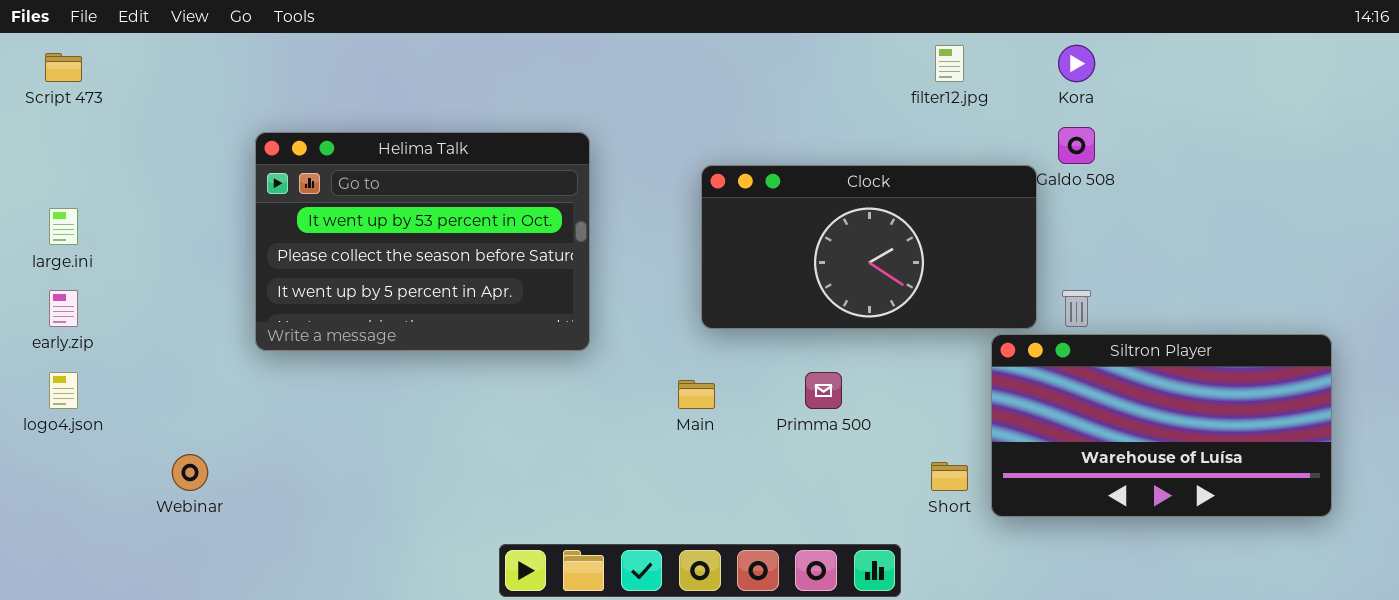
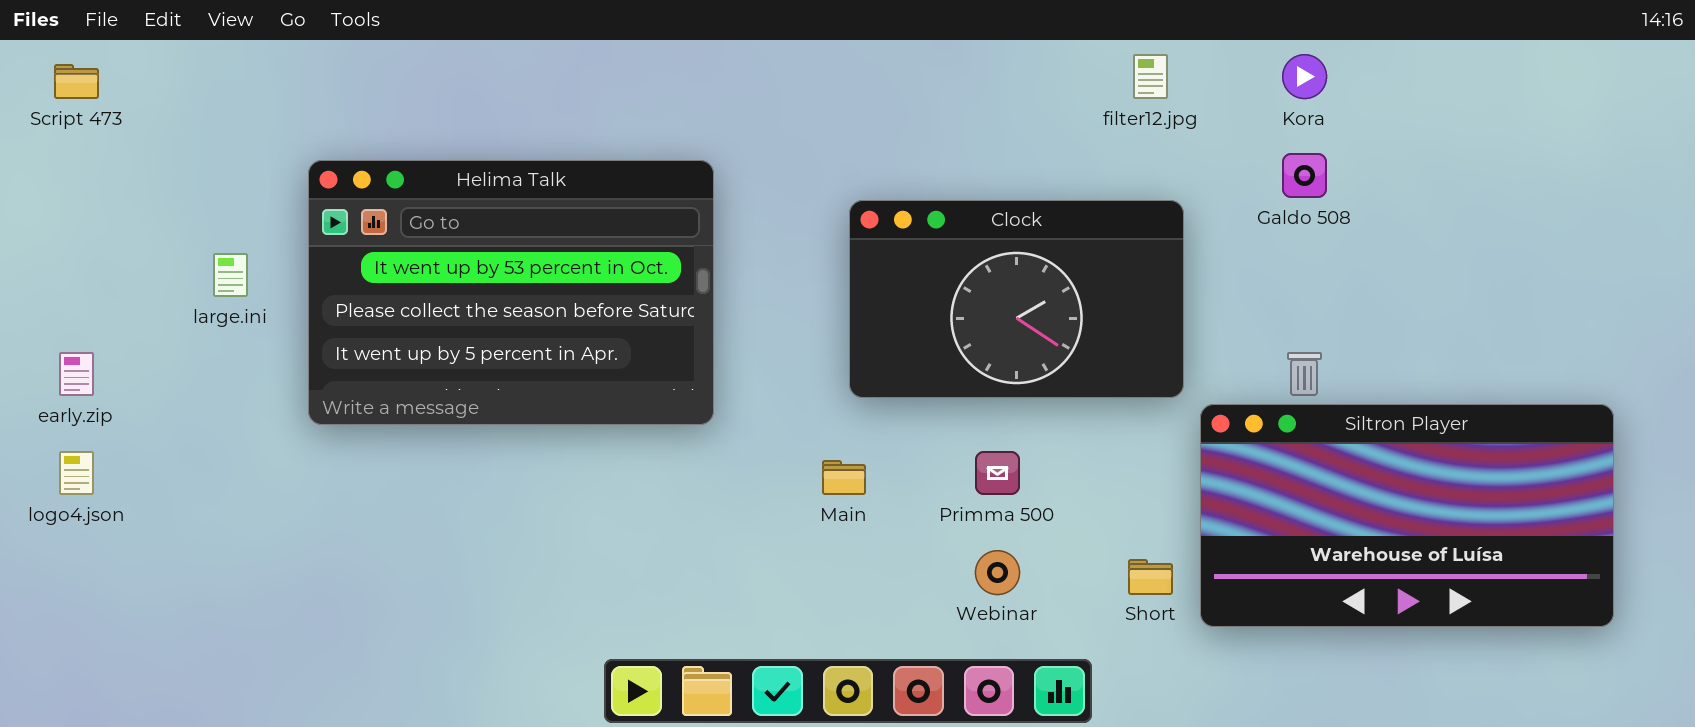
Clock: [701,165,1037,329] -> [849,200,1184,398], resized
large.ini: [49,208,78,245] -> [213,253,248,297], moved
Webinar: [172,454,208,491] -> [975,550,1020,595], moved

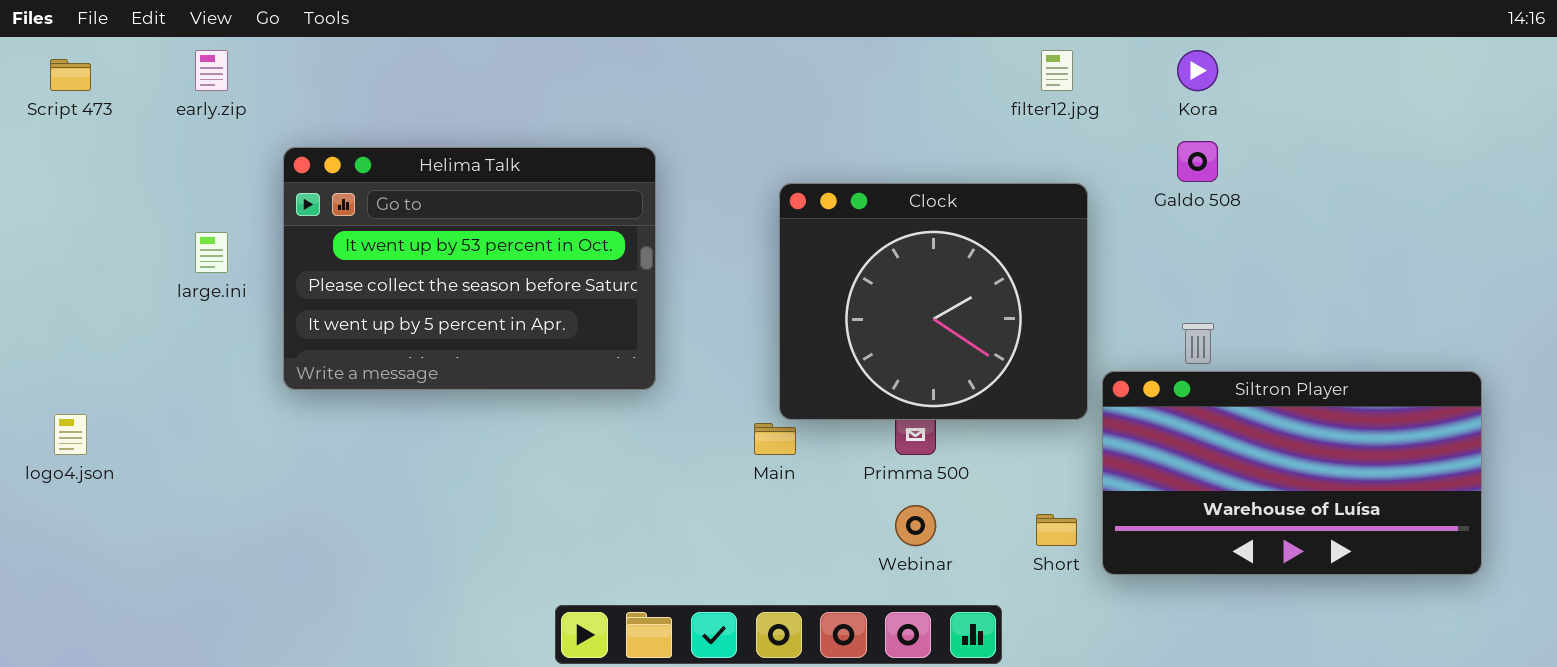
Clock: [849,200,1184,398] -> [779,183,1088,420], resized
early.zip: [59,352,94,396] -> [195,50,228,91], moved

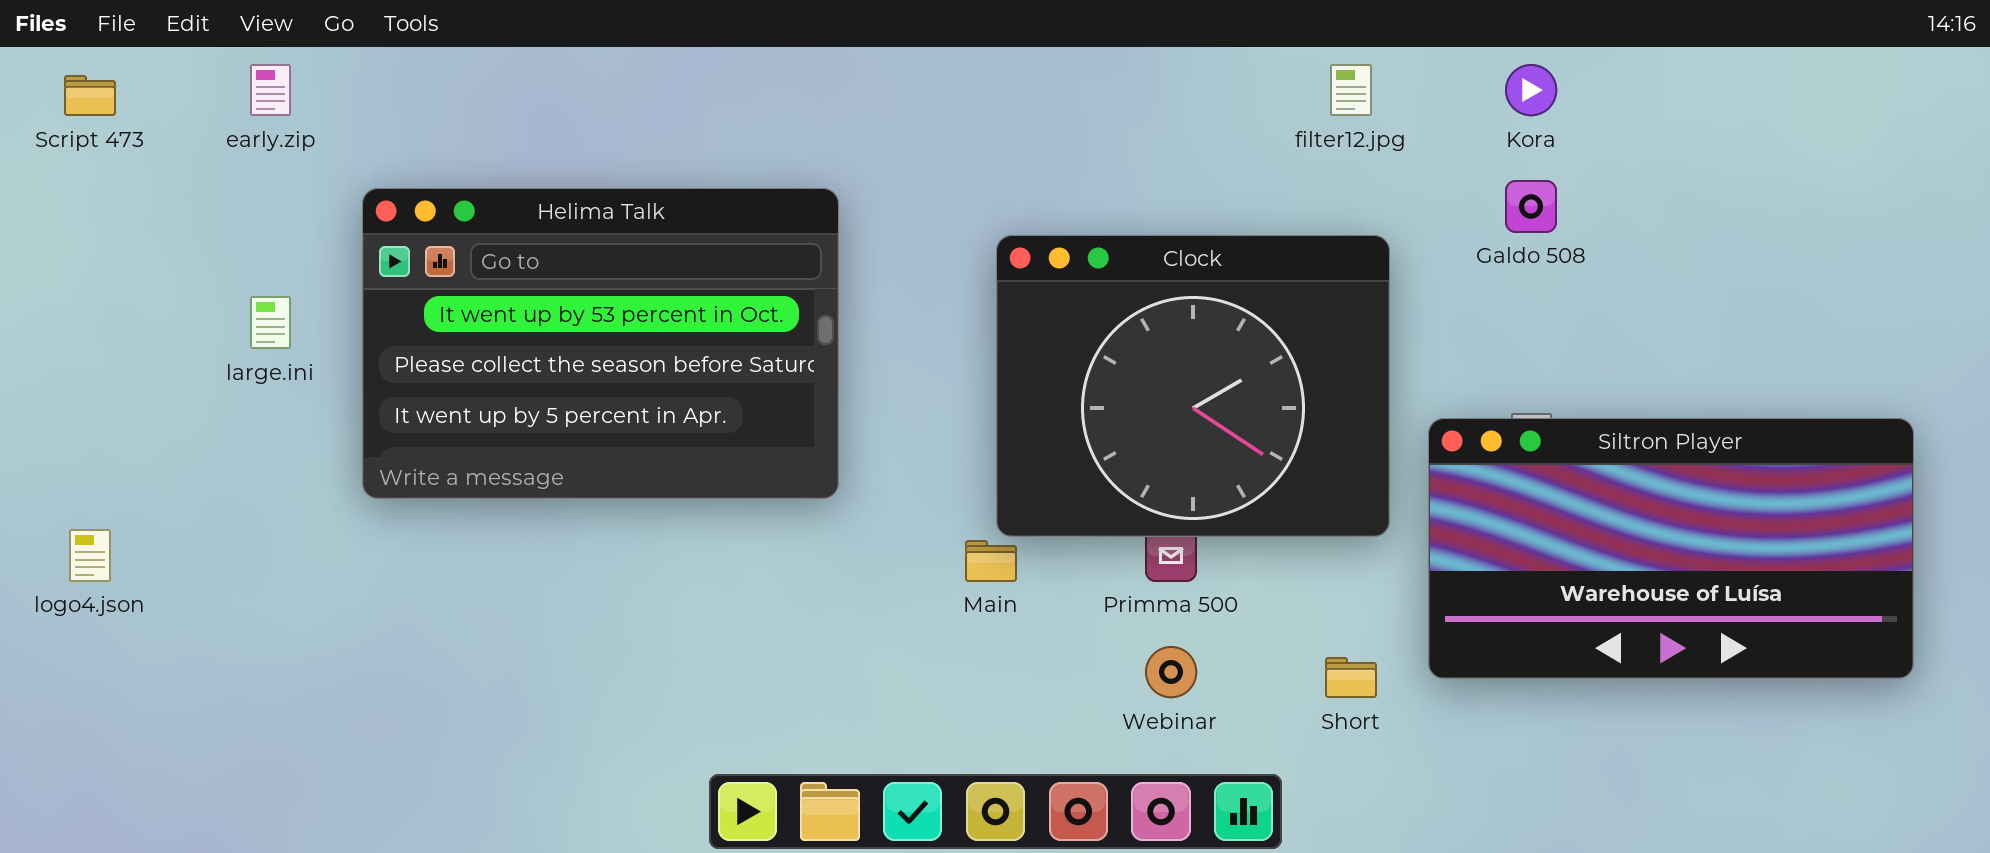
Siltron Player: [1102,371,1482,575] -> [1428,418,1914,679], moved

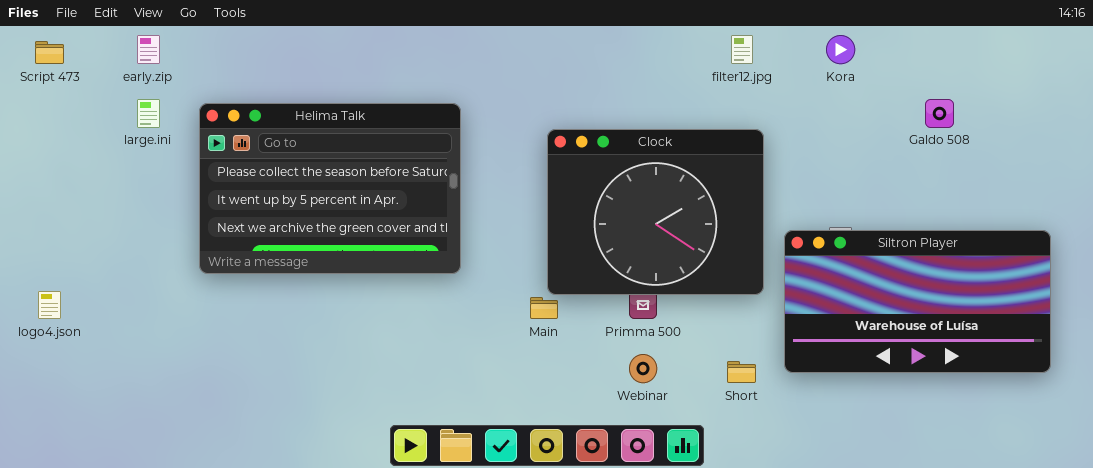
Galdo 508: [1505,180,1557,233] -> [925,99,954,128], moved
Helima Talk: [362,188,839,499] -> [199,103,461,274], scrolled down 1 row
large.ini: [250,296,291,349] -> [137,99,160,128], moved

